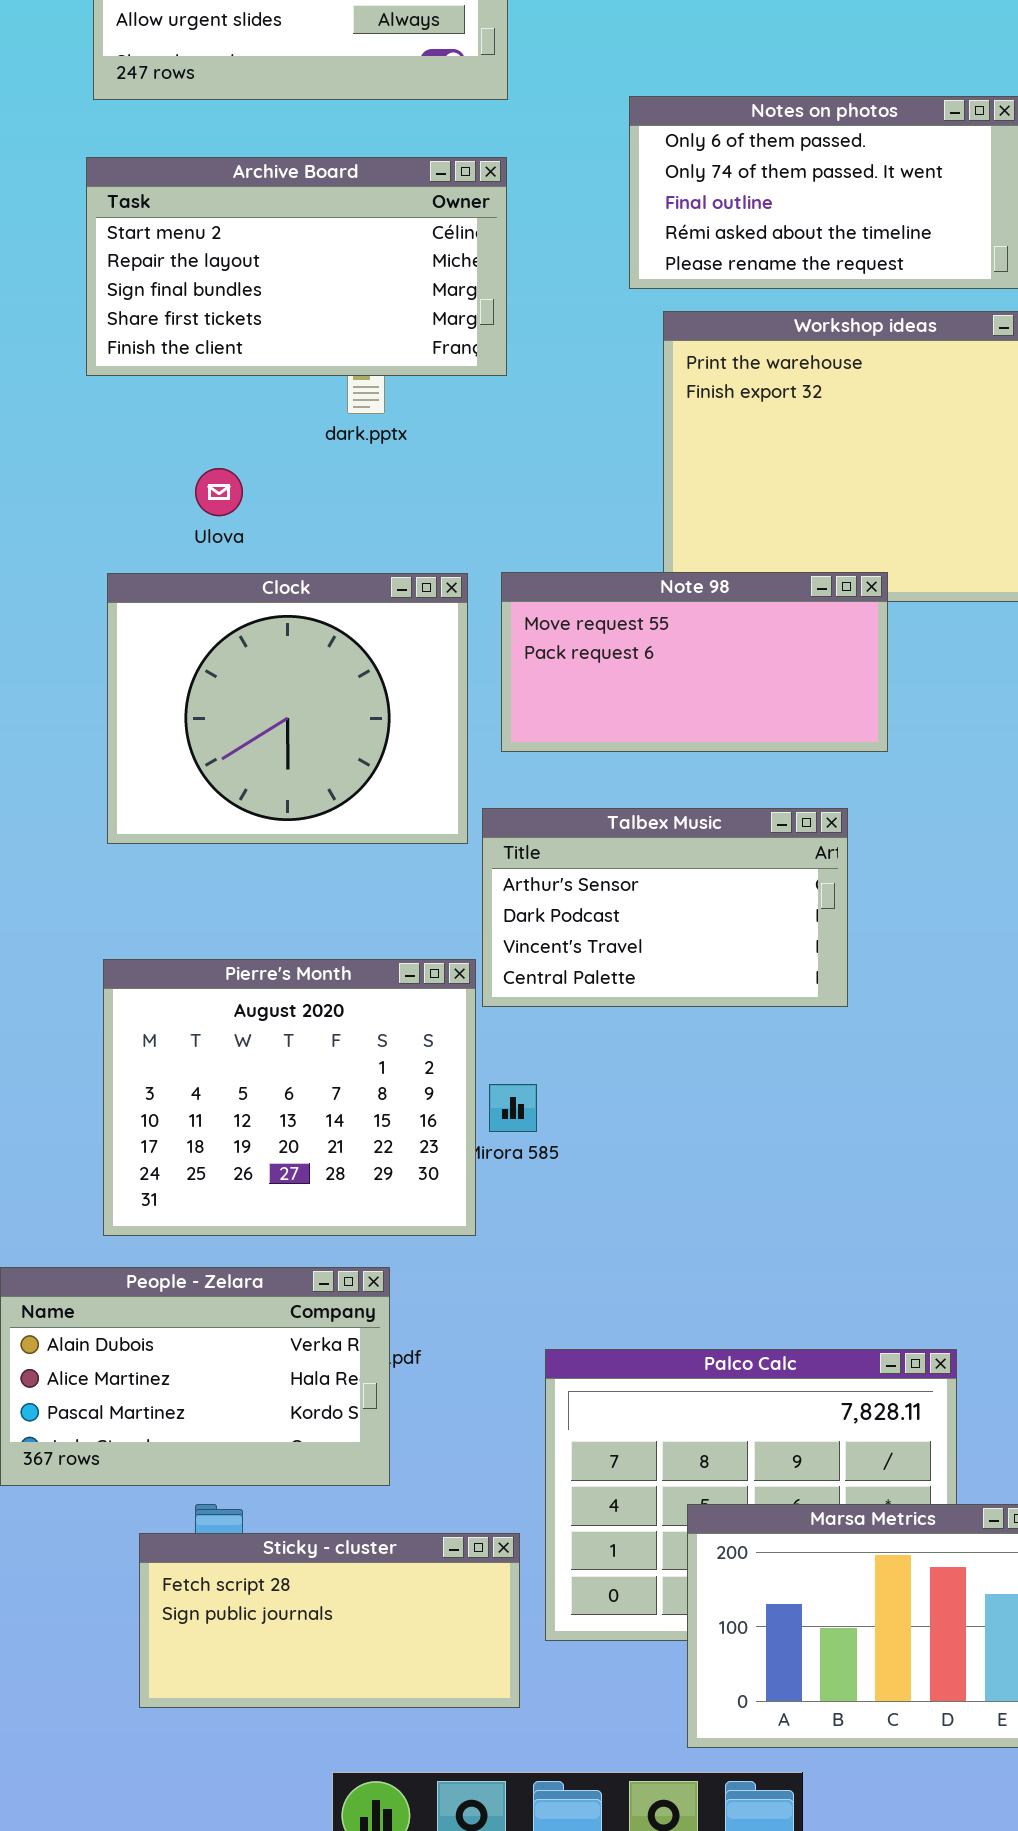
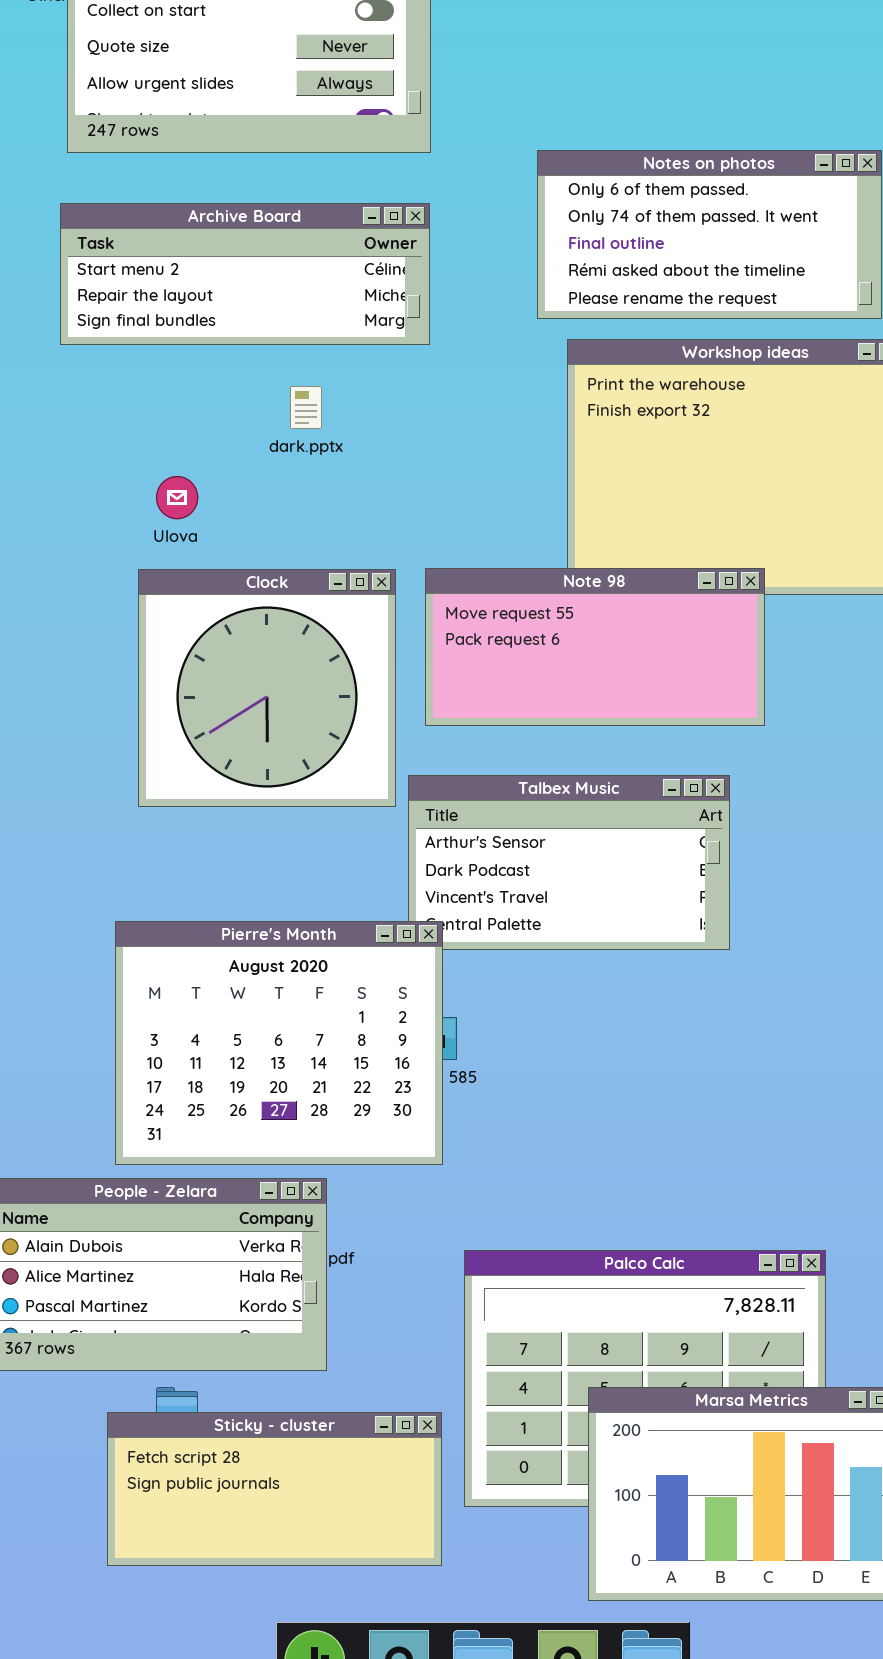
Archive Board: [86,157,507,376] -> [60,203,430,345], resized
Clock: [107,573,468,844] -> [138,569,396,807], resized
Pierre's Month: [103,959,476,1236] -> [115,921,443,1165], moved

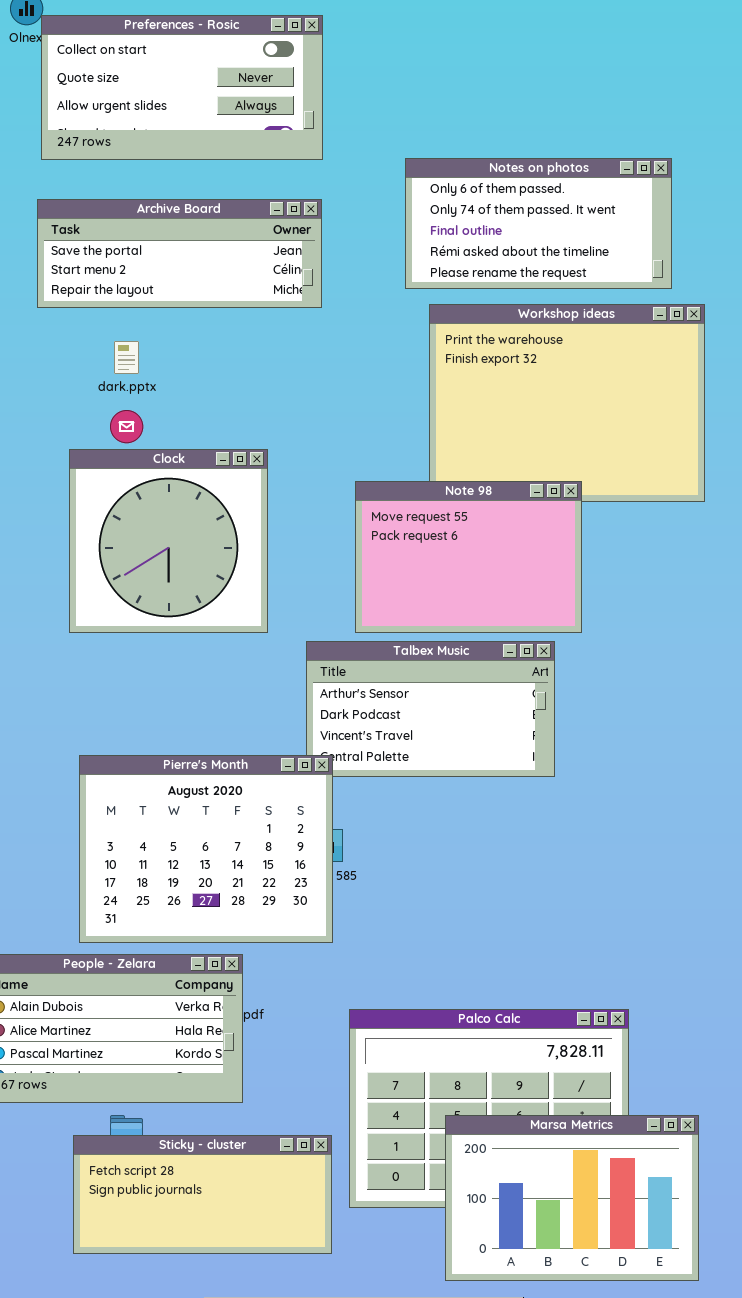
Archive Board: [60,203,430,345] -> [37,199,322,308], scrolled up 1 row
dark.pptx: [290,386,322,429] -> [114,341,139,374], moved
Note 98: [425,568,765,726] -> [355,481,582,633], resized
Clock: [138,569,396,807] -> [69,449,268,633], moved

